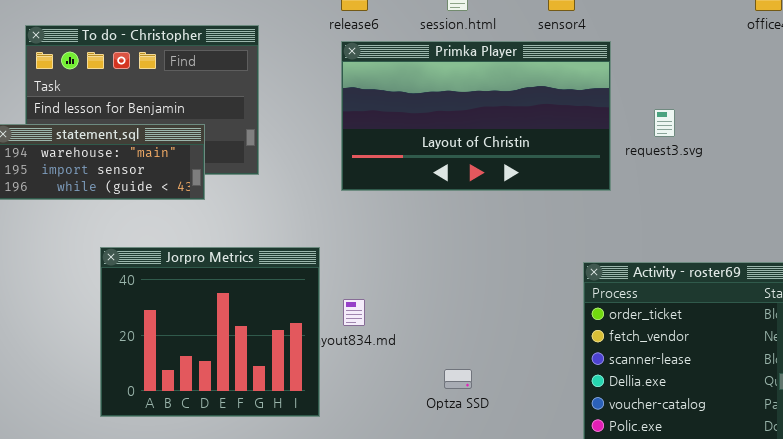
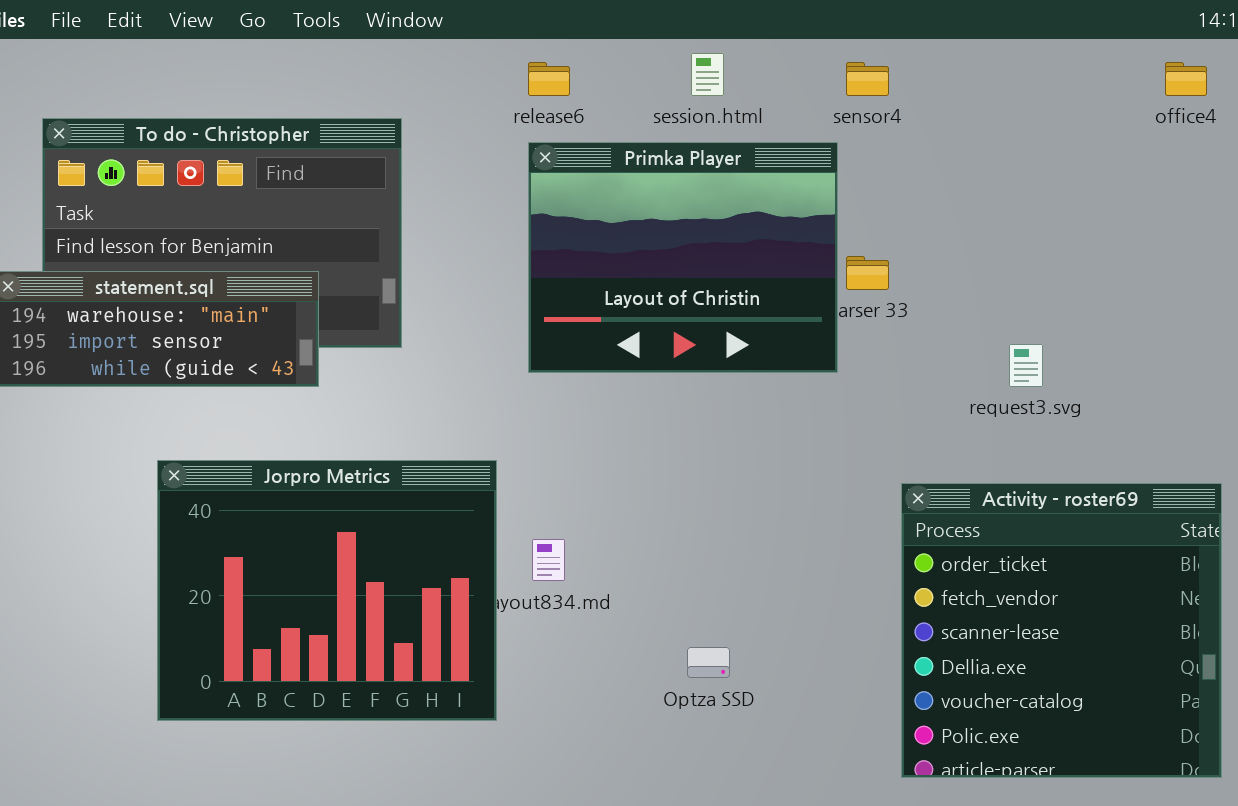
Primka Player: [341,41,611,191] -> [528,142,838,373], resized
request3.svg: [654,109,675,137] -> [1009,344,1043,387], moved

